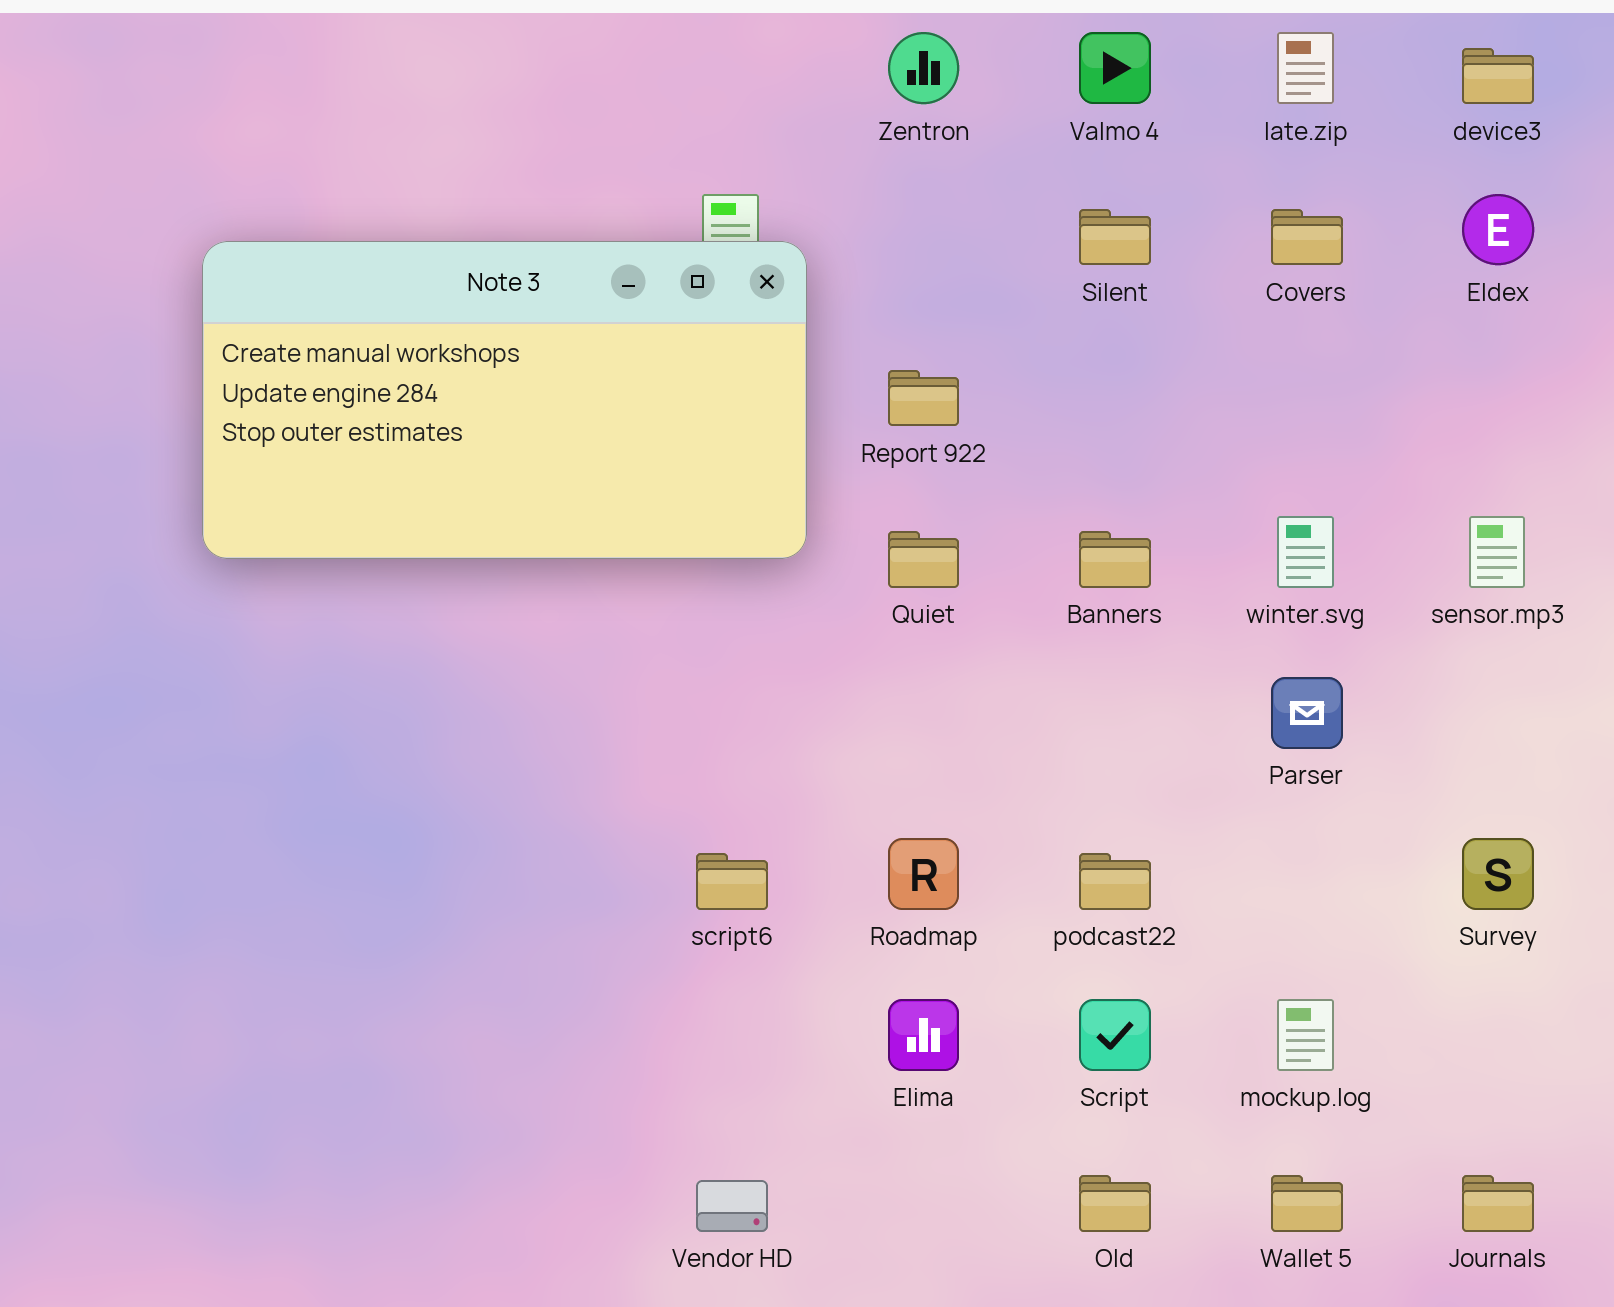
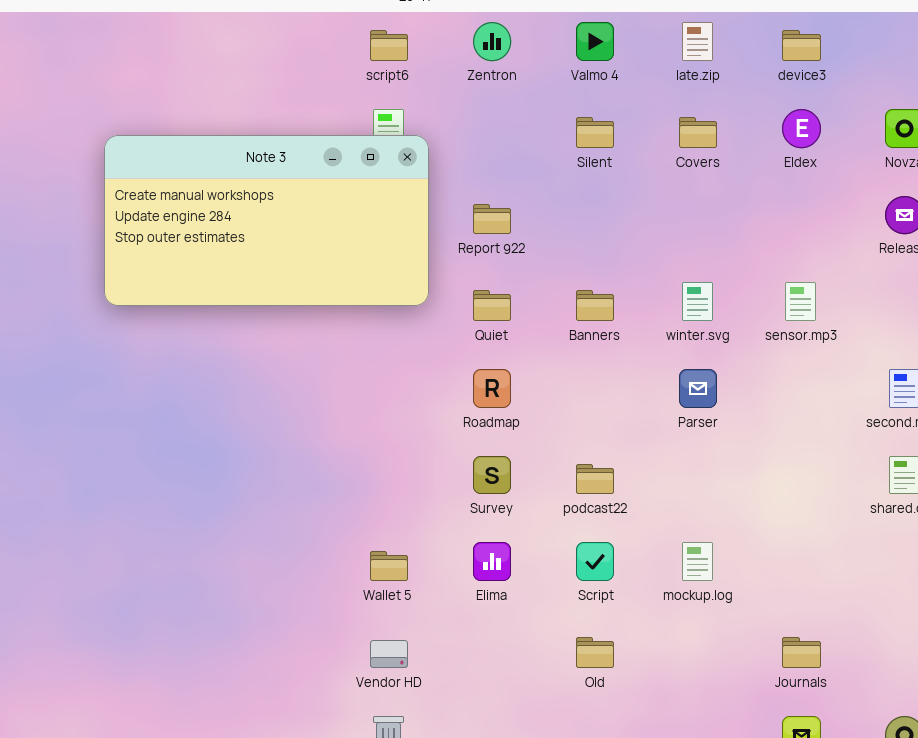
Roadmap: [888,838,959,910] -> [473,369,511,408], moved
Survey: [1462,838,1534,910] -> [473,456,511,494], moved
script6: [696,853,768,910] -> [370,30,408,61], moved
Wallet 5: [1271,1175,1343,1232] -> [370,551,408,581], moved

